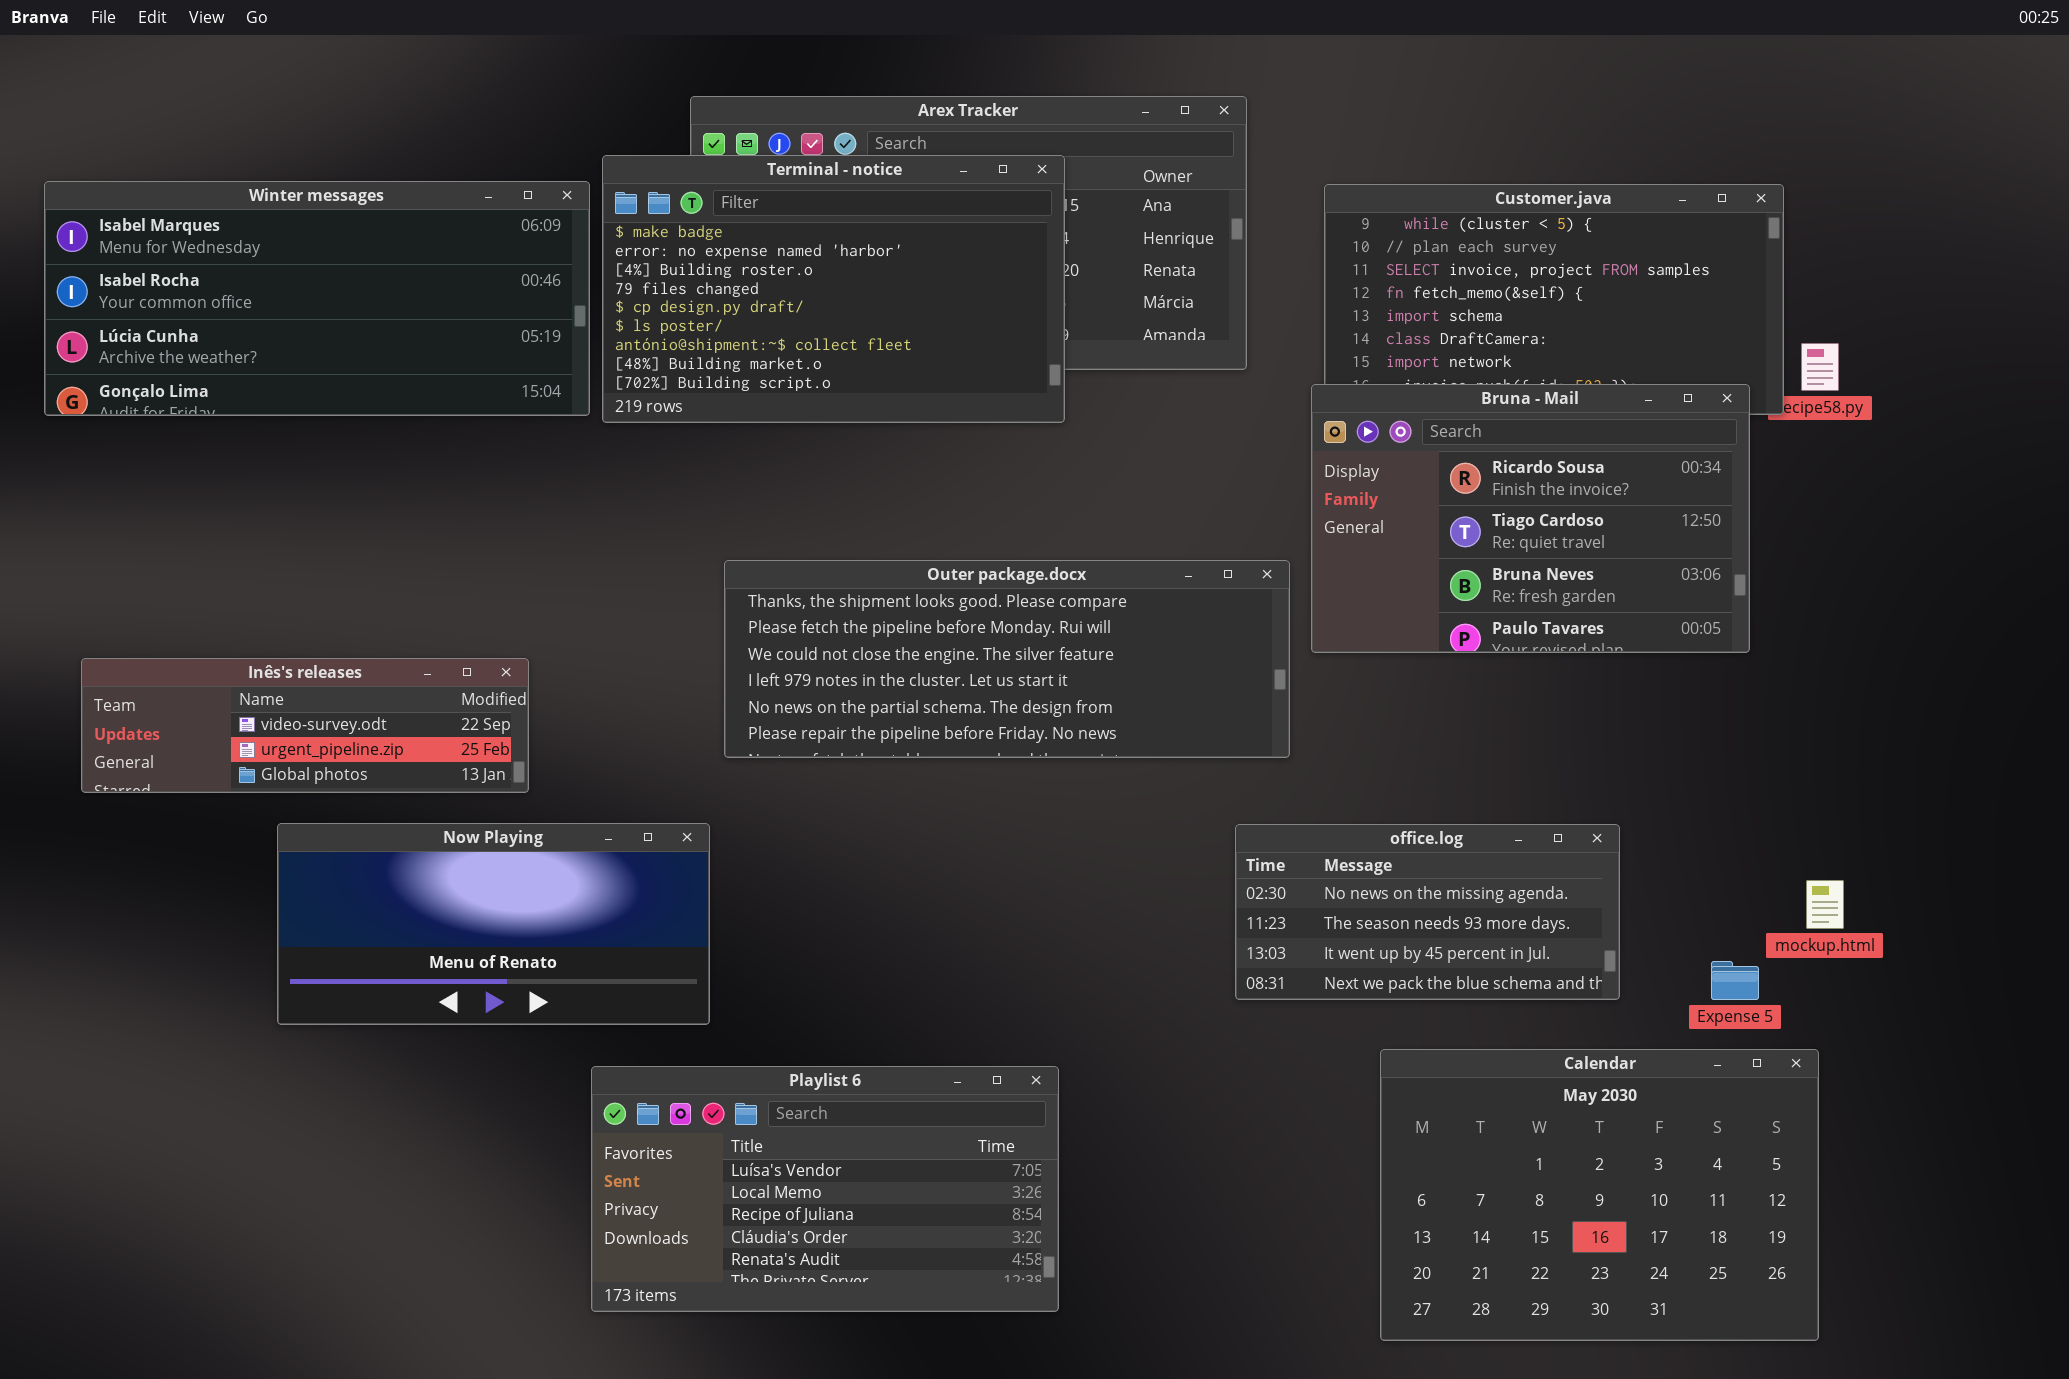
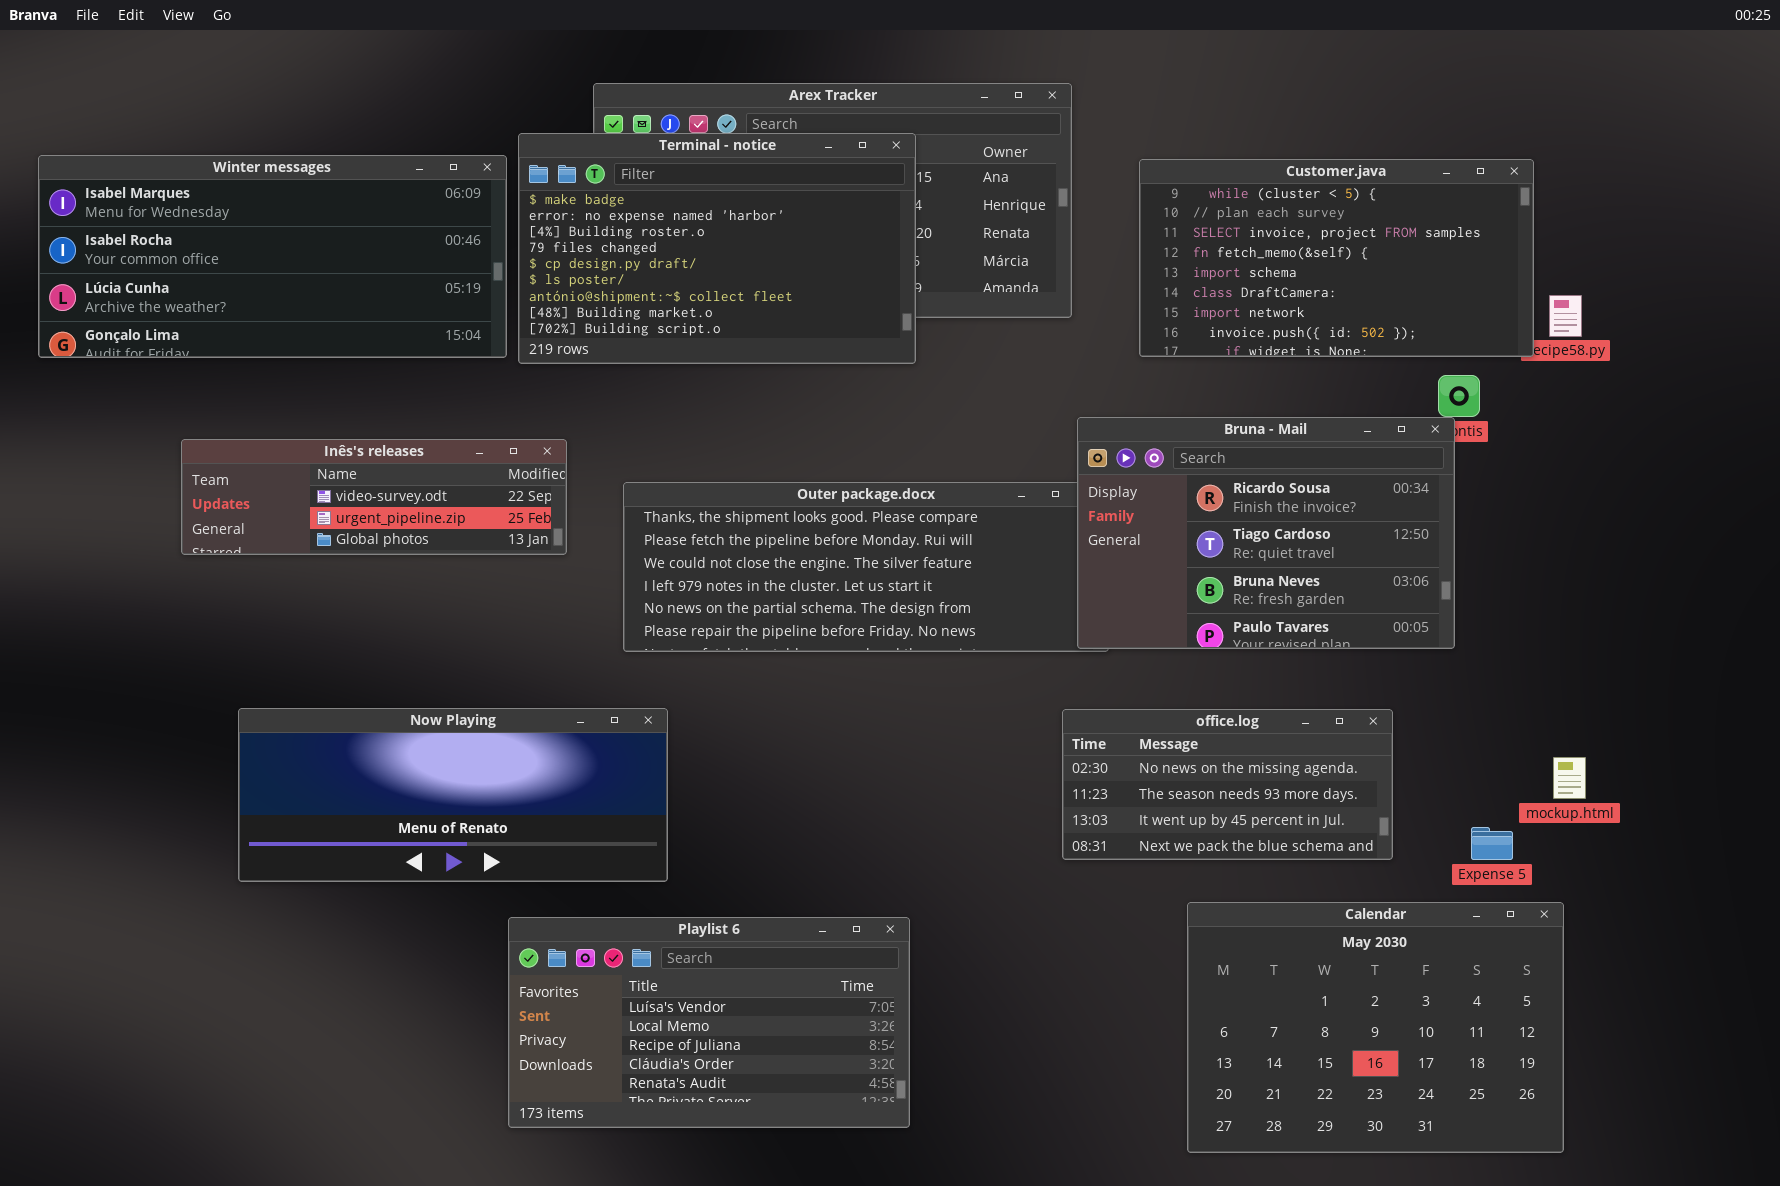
Bruna - Mail: [1311,384,1750,653] -> [1077,417,1455,649], moved
Inês's releases: [81,658,529,793] -> [181,439,567,555], moved
Now Playing: [277,823,710,1025] -> [238,708,668,882], resized

